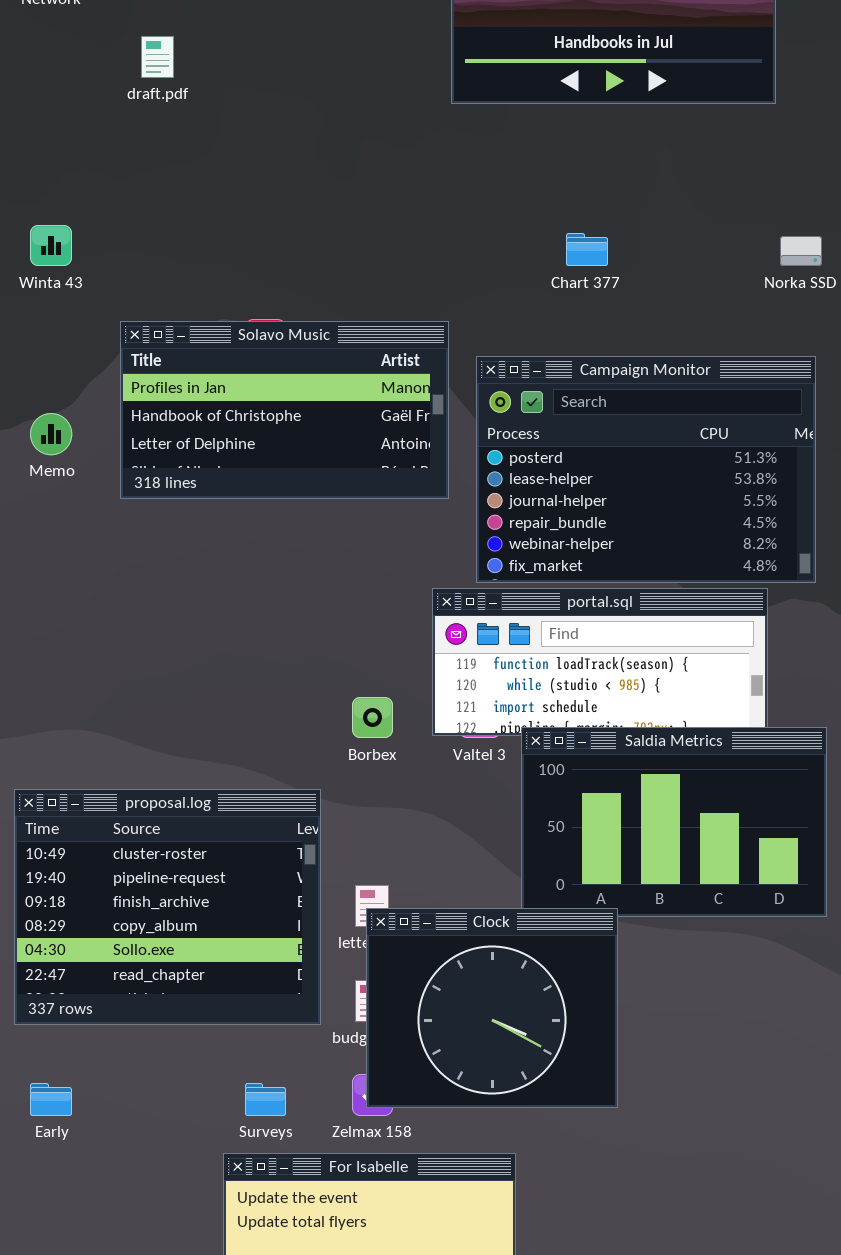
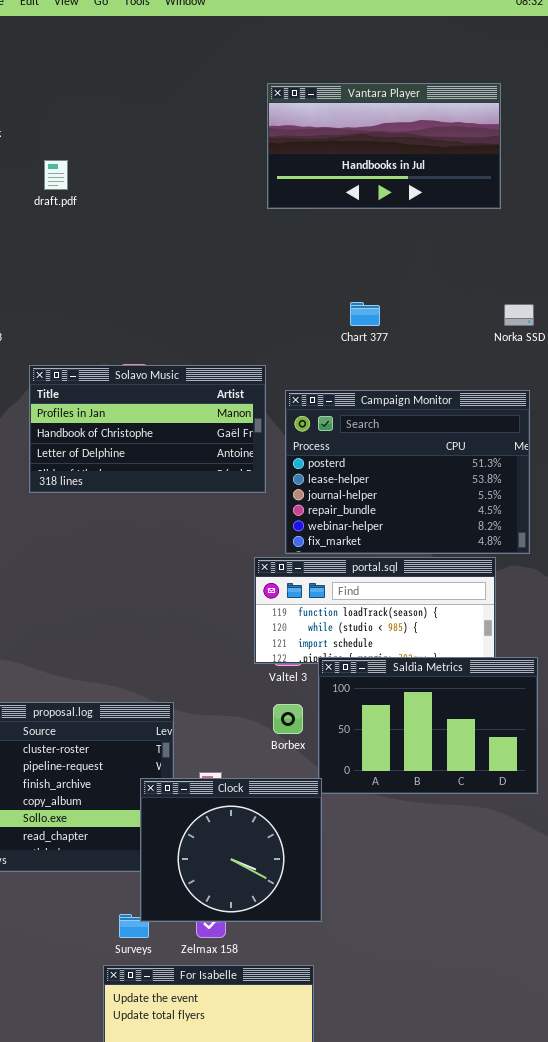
Borbex: [352,697,393,738] -> [273,704,303,734], moved
Clock: [366,908,618,1108] -> [140,778,322,922], moved

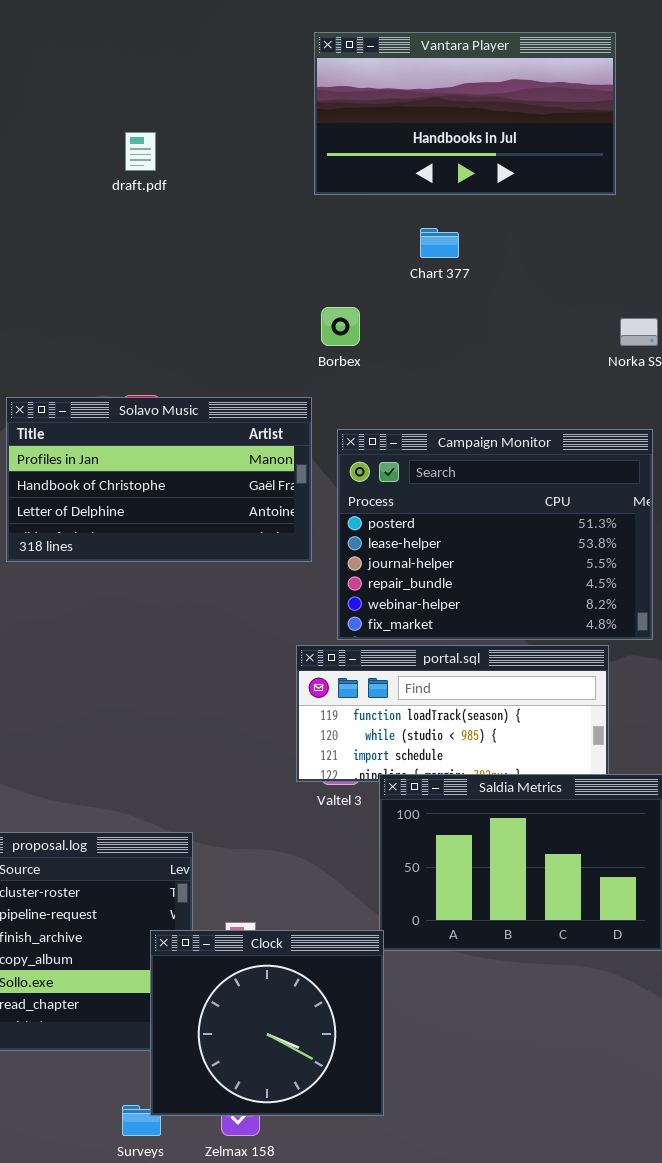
draft.pdf: [44,160,68,190] -> [125,132,156,171], moved
Chart 377: [350,302,380,326] -> [420,228,459,258], moved
Borbex: [273,704,303,734] -> [321,307,360,346], moved

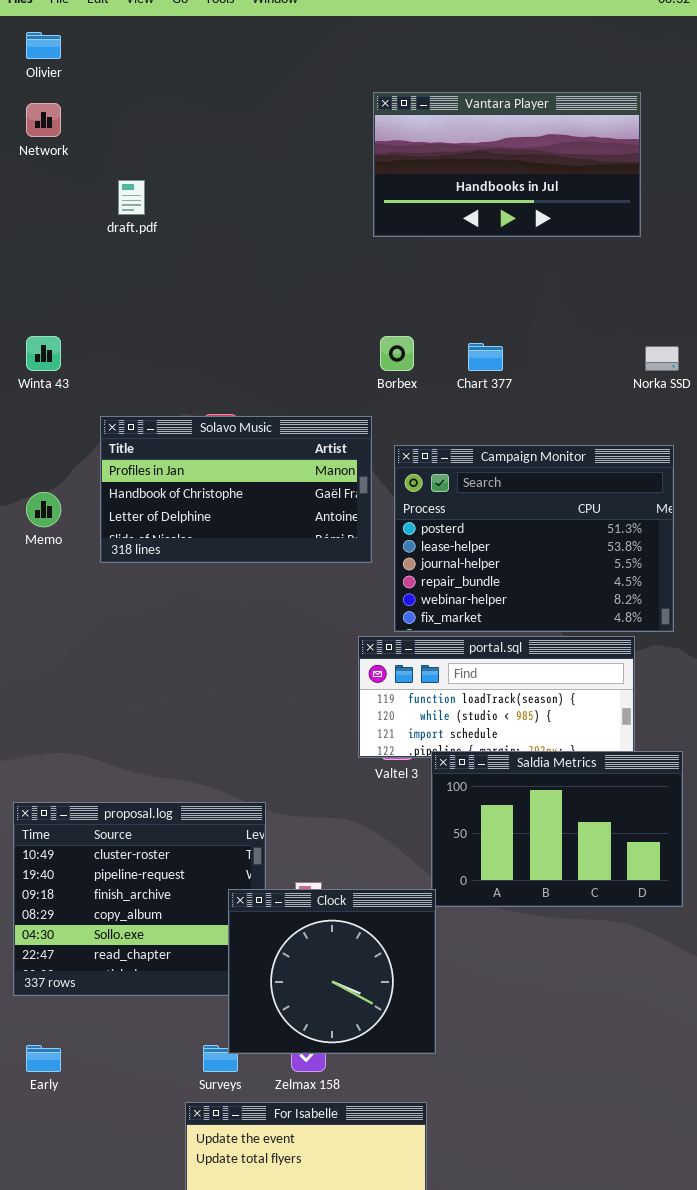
draft.pdf: [125,132,156,171] -> [118,180,145,215], moved
Chart 377: [420,228,459,258] -> [468,343,503,371], moved

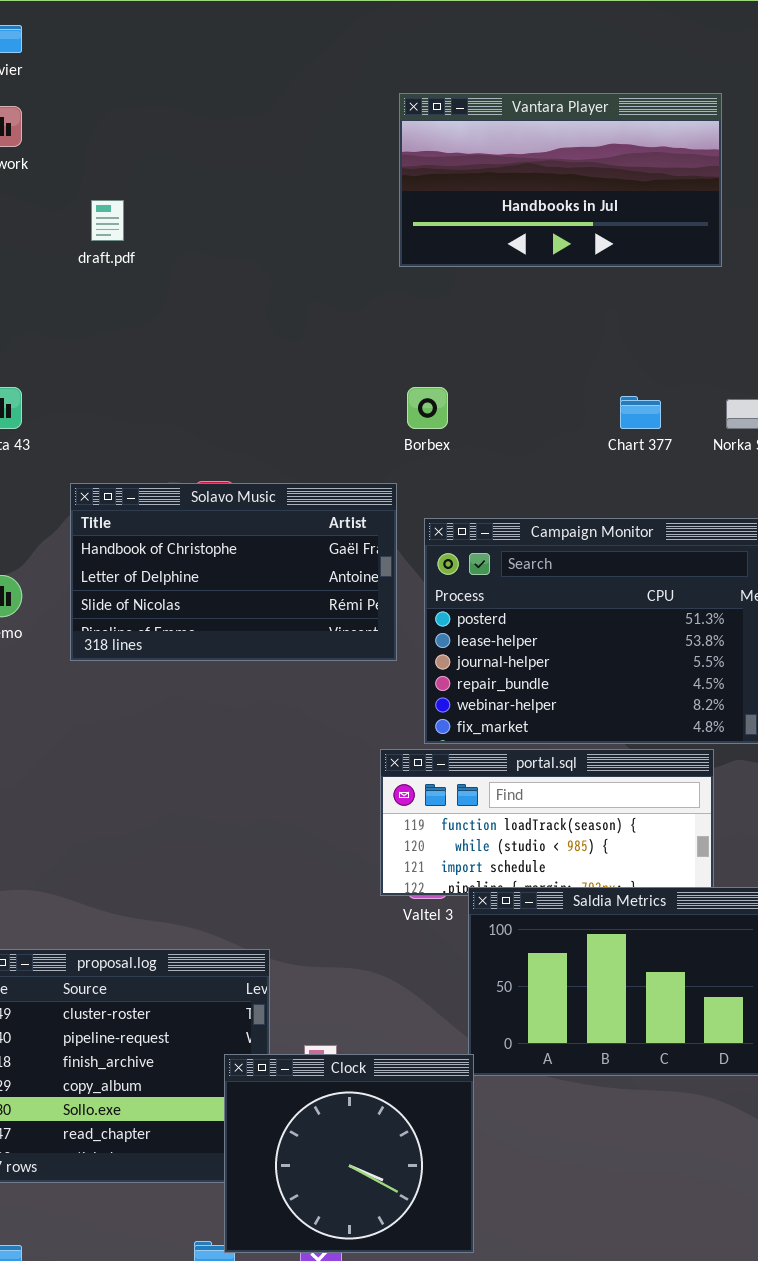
Chart 377: [468,343,503,371] -> [620,396,661,429], moved
Solavo Music: [100,416,372,563] -> [70,483,397,661], scrolled down 1 row

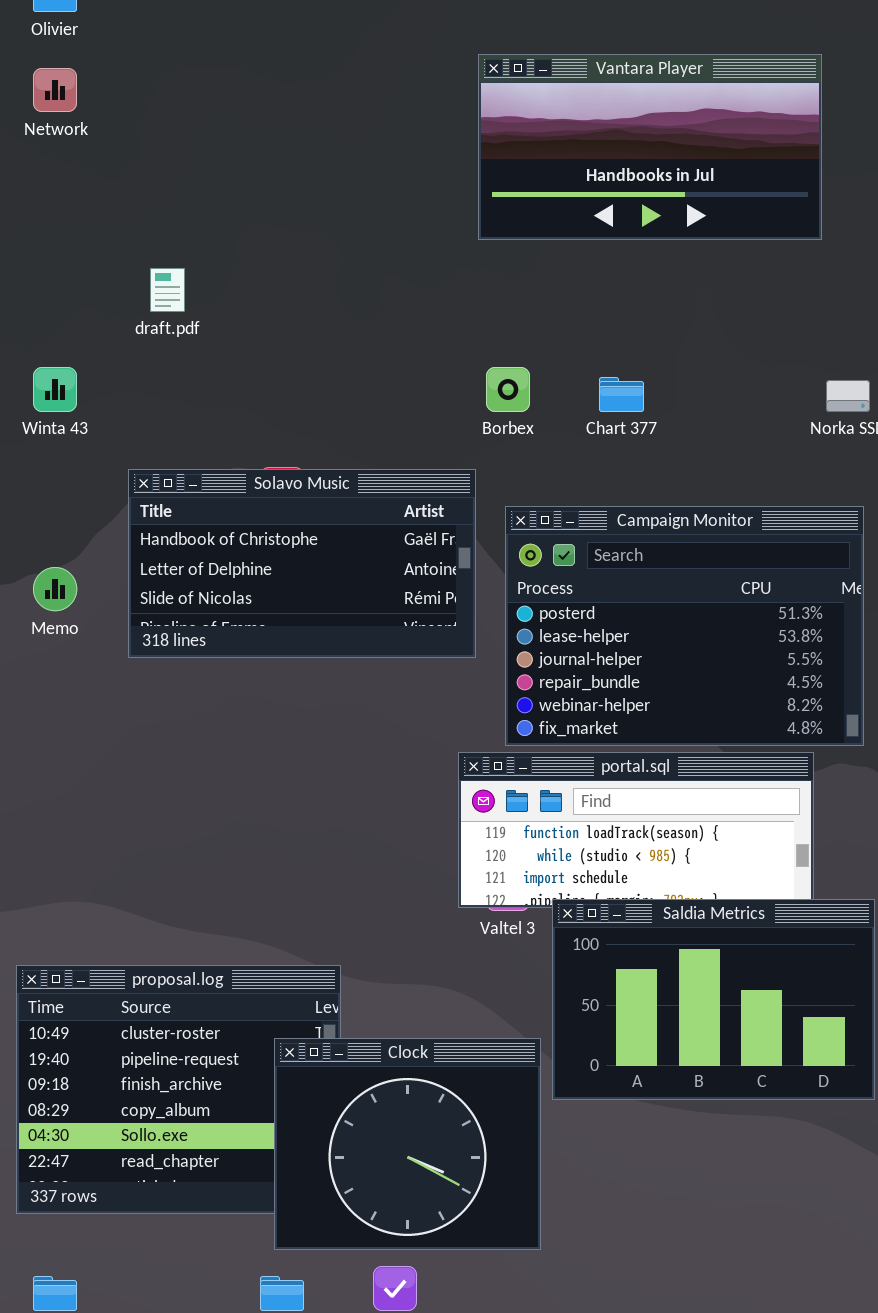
draft.pdf: [91,200,124,241] -> [150,268,185,312], moved
Chart 377: [620,396,661,429] -> [599,377,644,412], moved
Clock: [224,1054,474,1253] -> [274,1038,541,1250], moved

